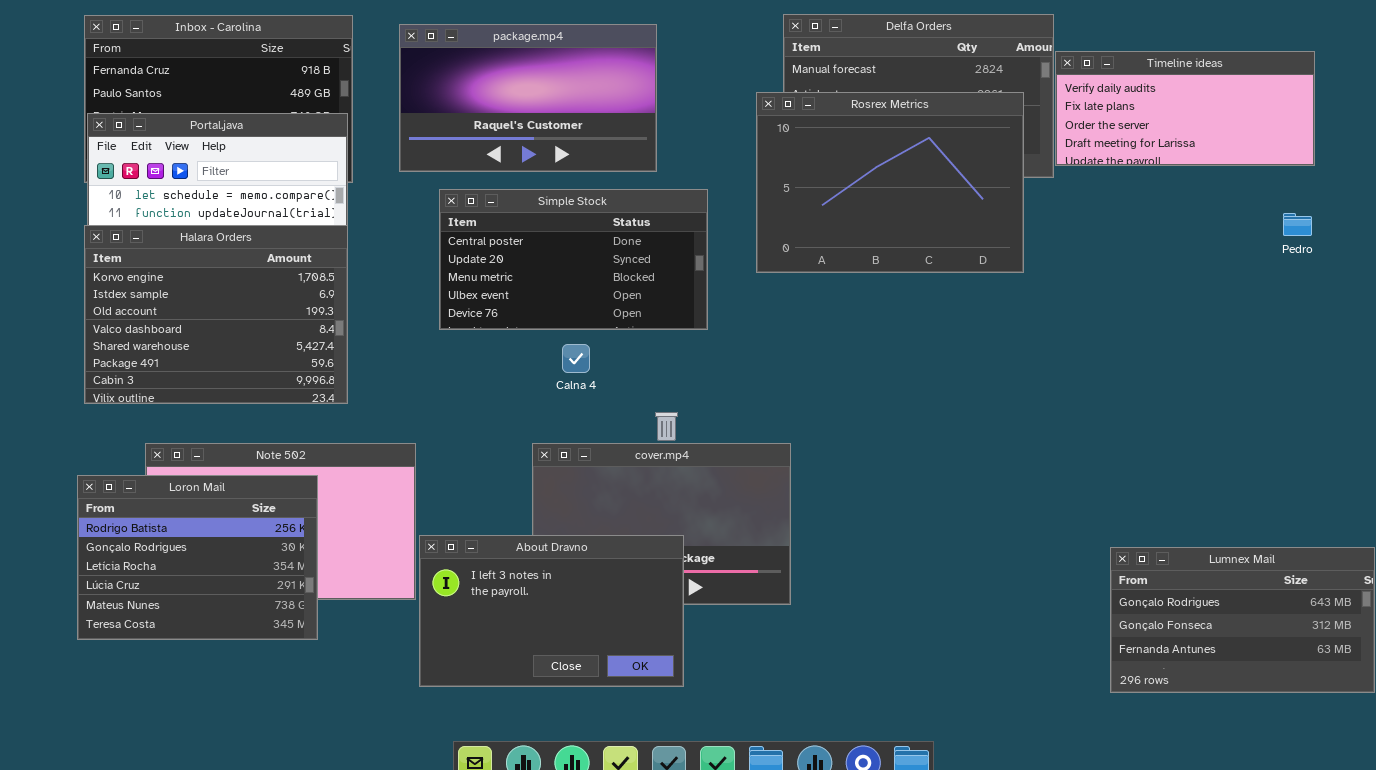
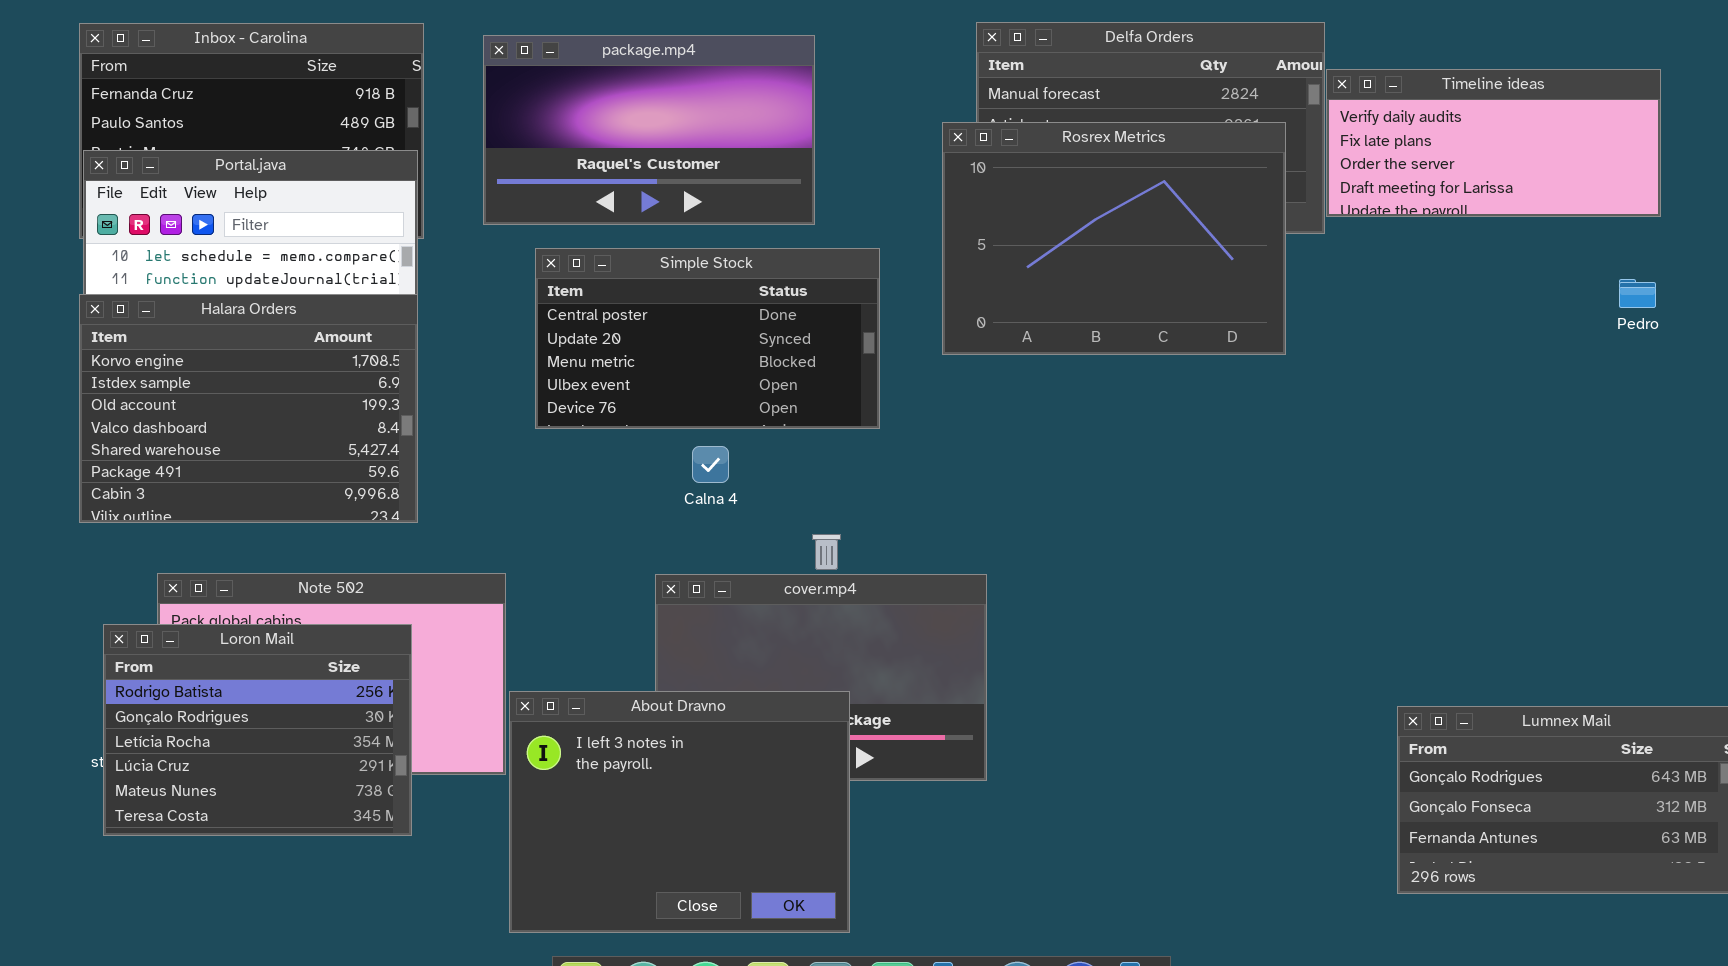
Loron Mail: [77,475,318,640] -> [103,624,412,836], moved
About Dravno: [419,535,684,687] -> [509,691,850,933], resized

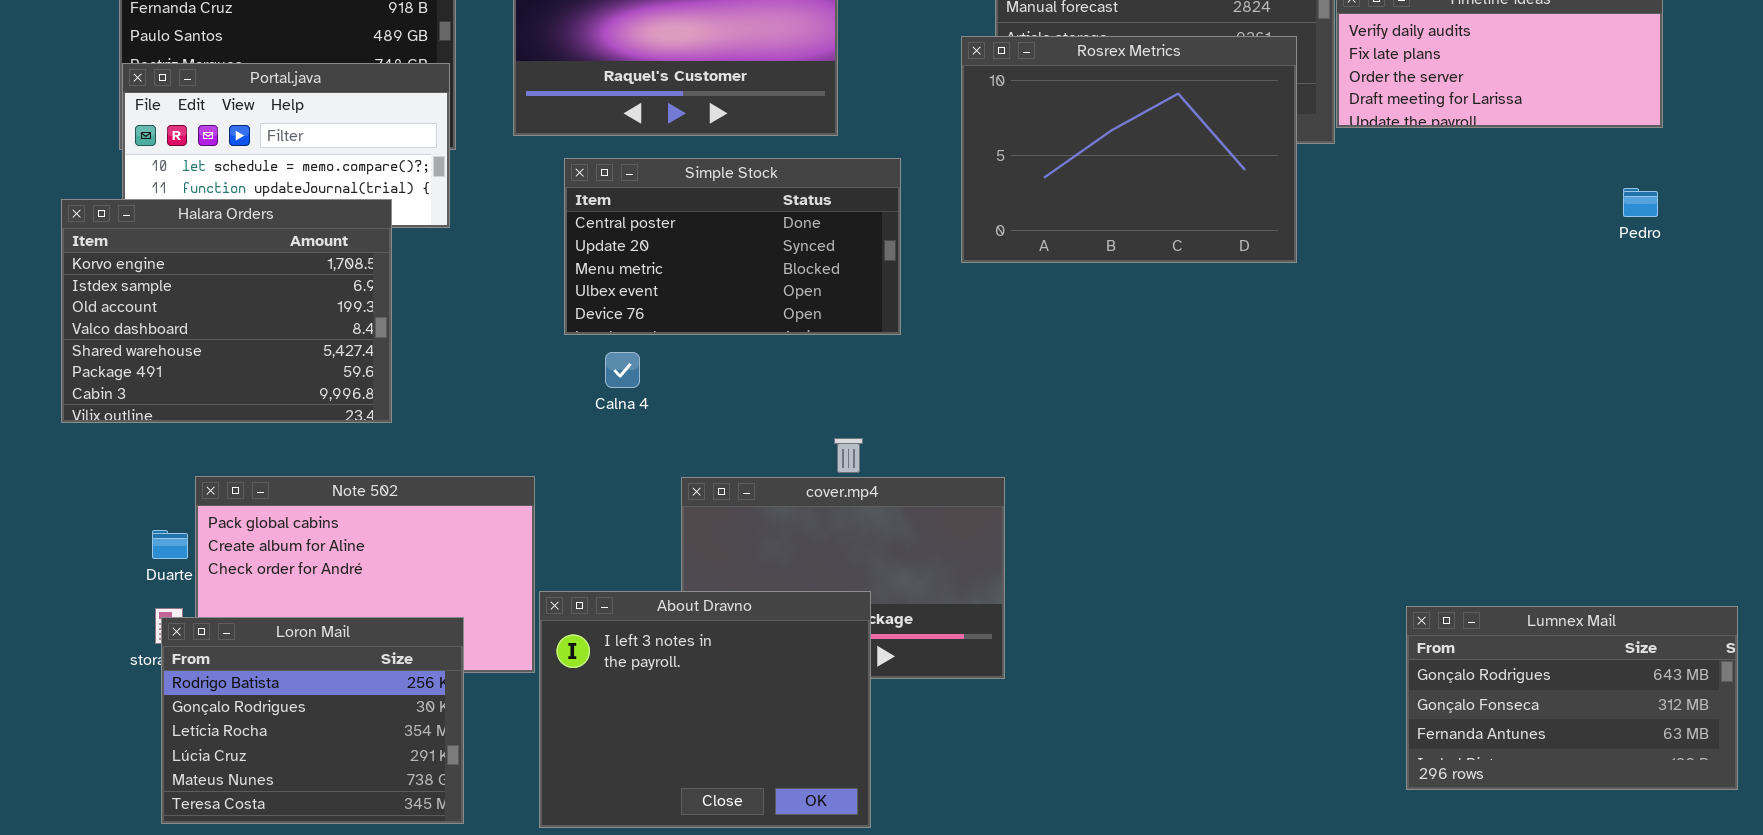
Halara Orders: [79,294,418,523] -> [61,199,392,423], moved
Calna 4: [692,446,729,483] -> [605,352,640,388], moved
Loron Mail: [103,624,412,836] -> [161,617,464,824], moved

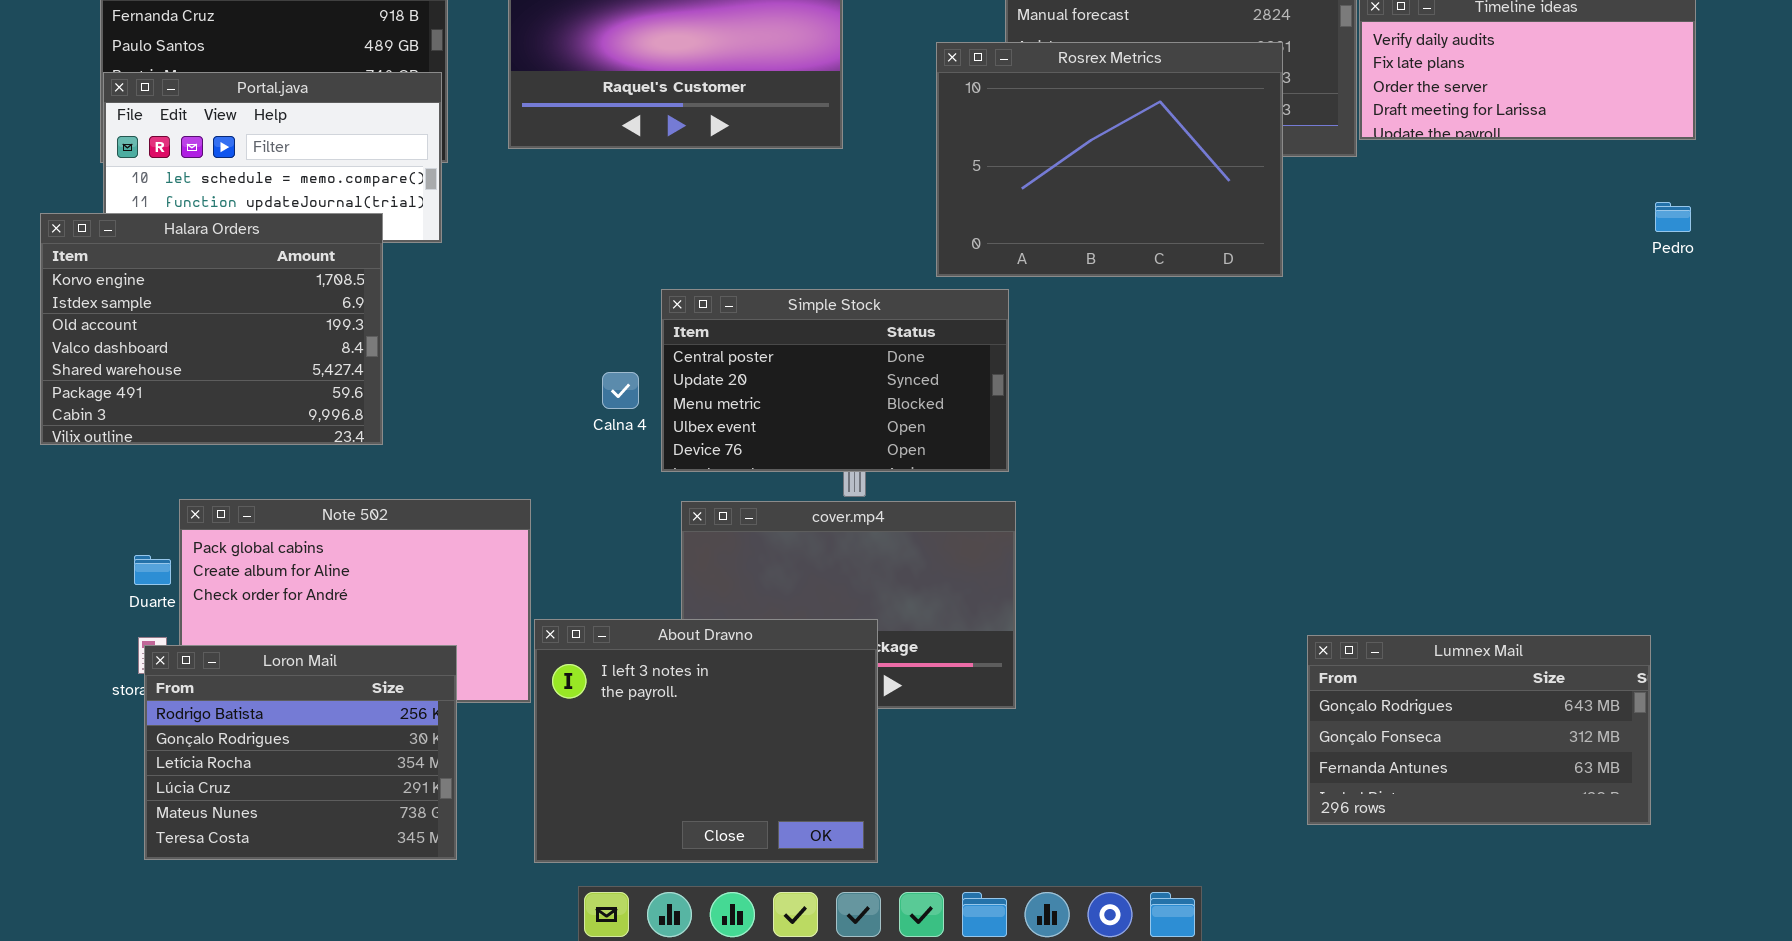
Rosrex Metrics: [961,36,1297,263] -> [936,42,1283,277], moved
Simple Stock: [564,158,901,335] -> [661,289,1009,472], moved
Lumnex Mail: [1406,606,1738,790] -> [1307,635,1651,825], moved

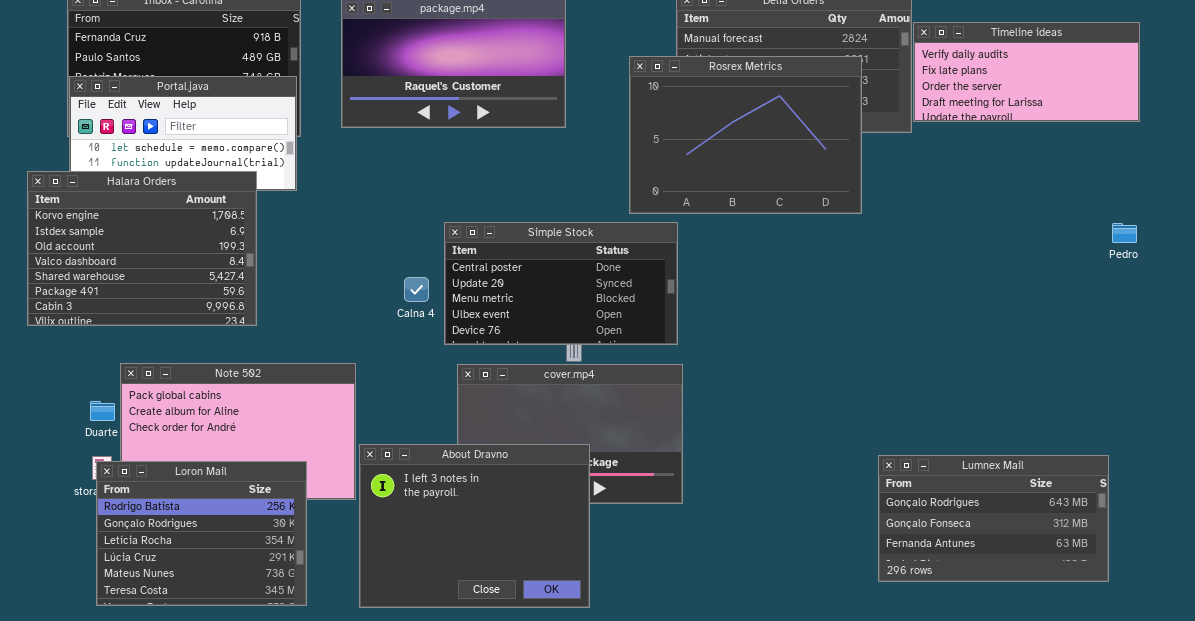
Pedro: [1655,202,1691,232] -> [1112,223,1137,243], moved

